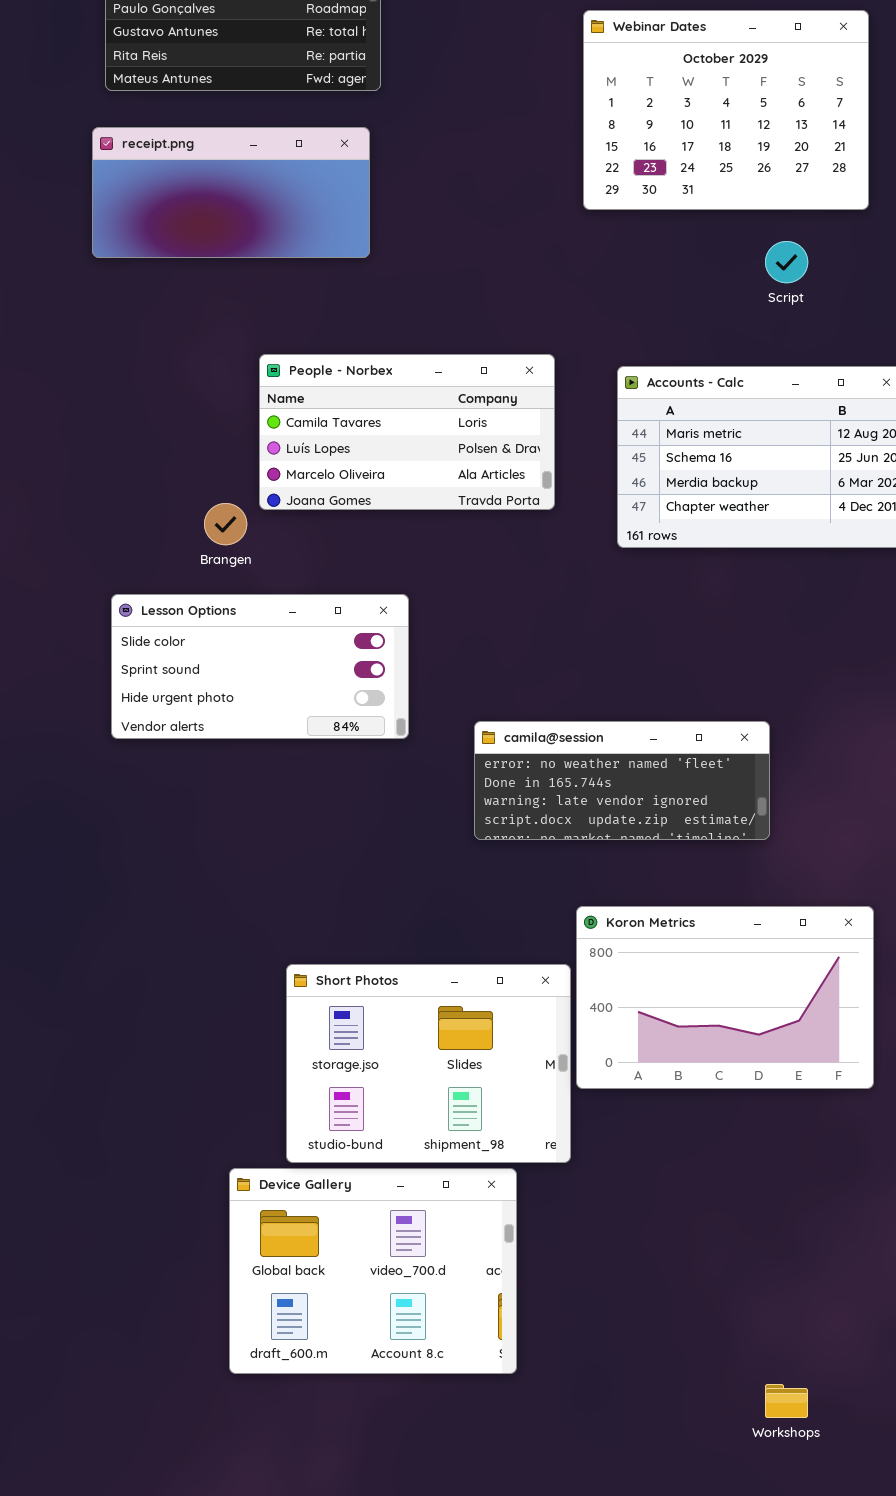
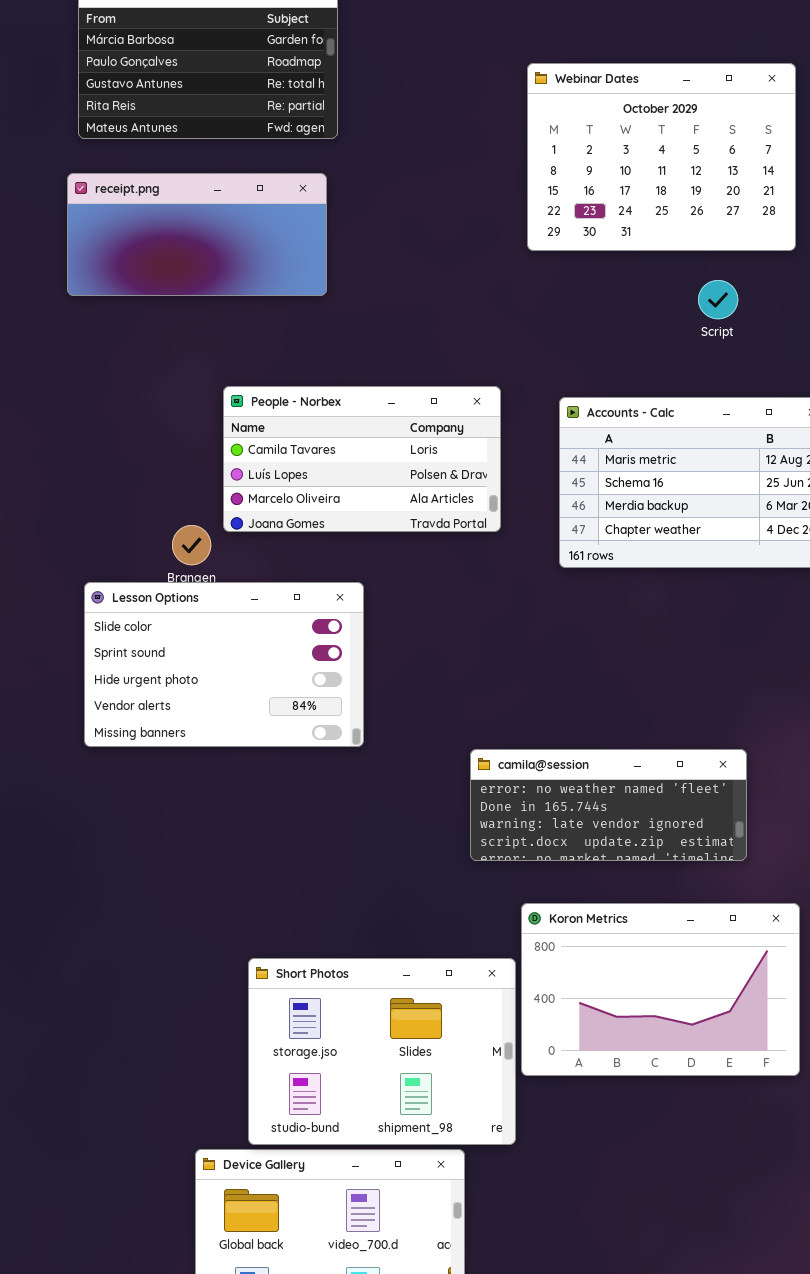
Lesson Options: [111,594,409,739] -> [84,582,364,747], resized
camila@session: [474,721,770,840] -> [470,749,747,861], moved

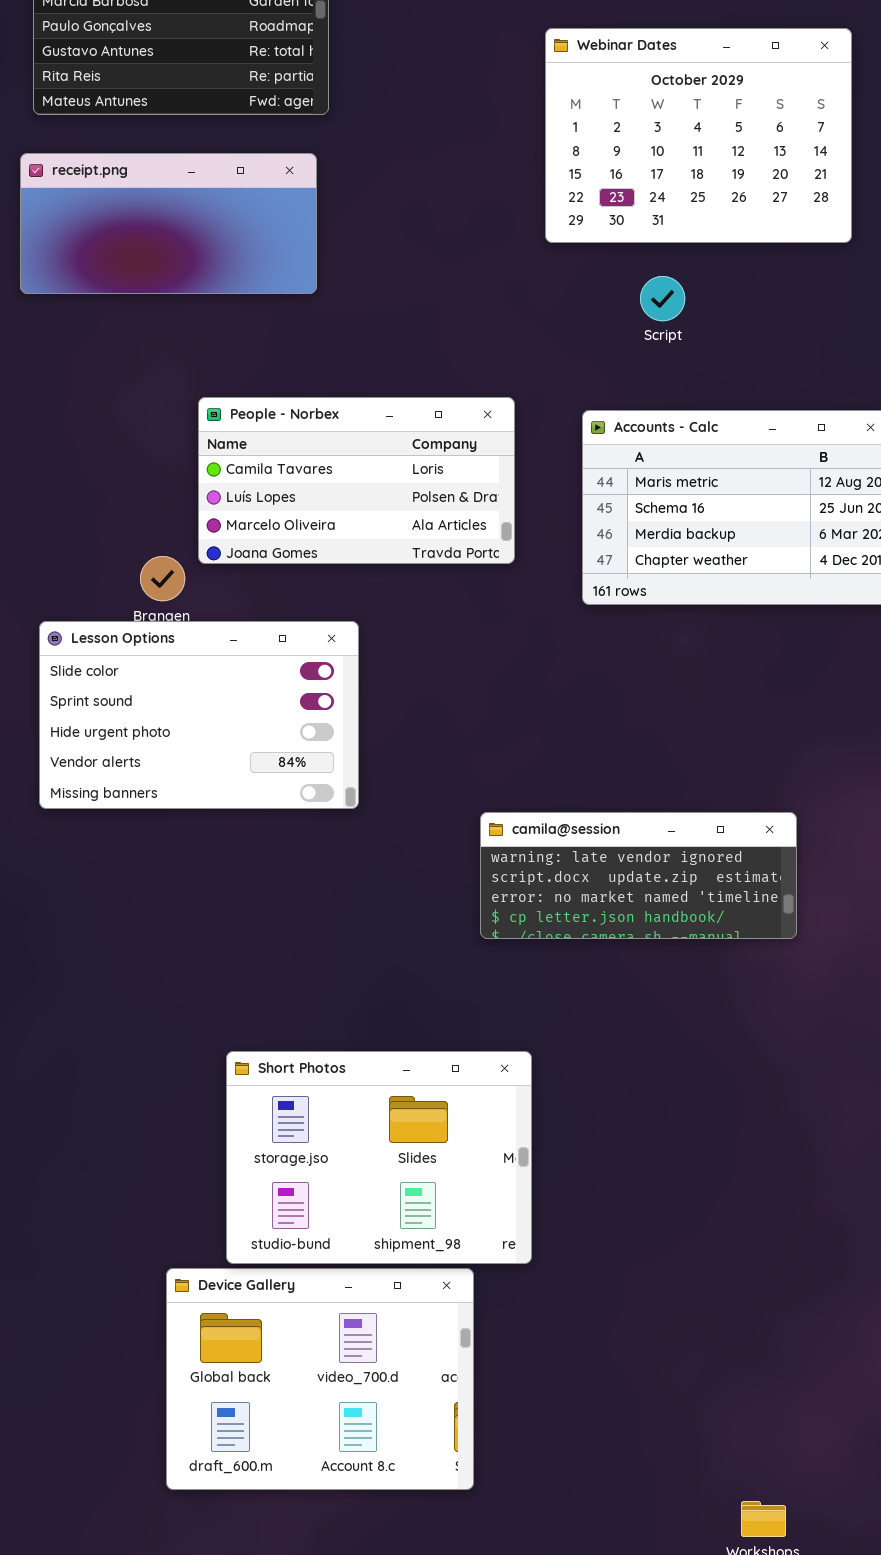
Script: [698,280,738,319] -> [640,276,685,321], moved
camila@session: [470,749,747,861] -> [480,812,797,939], scrolled down 2 rows
Koron Metrics: [521,903,800,1076] -> none, closed

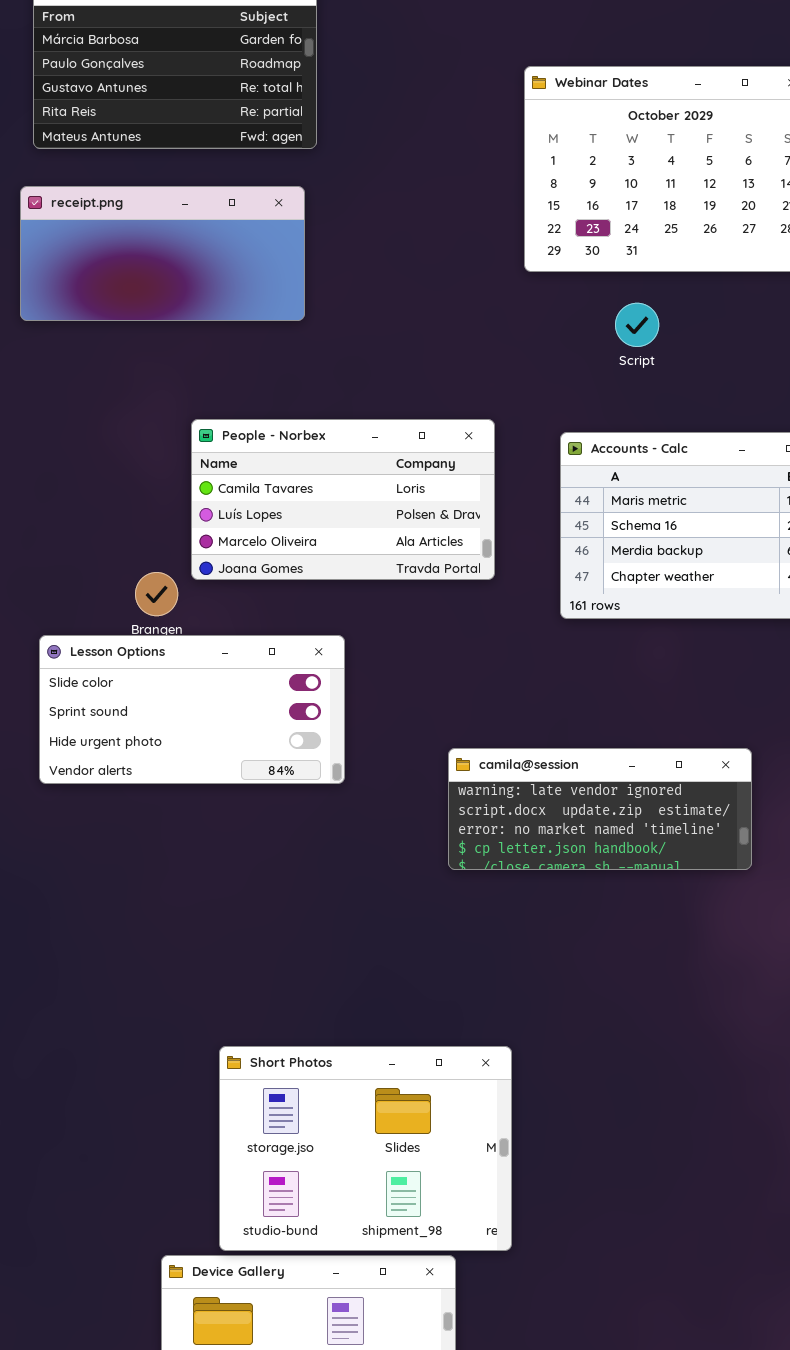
Lesson Options: [39,621,359,809] -> [39,635,345,784], resized
camila@session: [480,812,797,939] -> [448,748,752,870], moved

